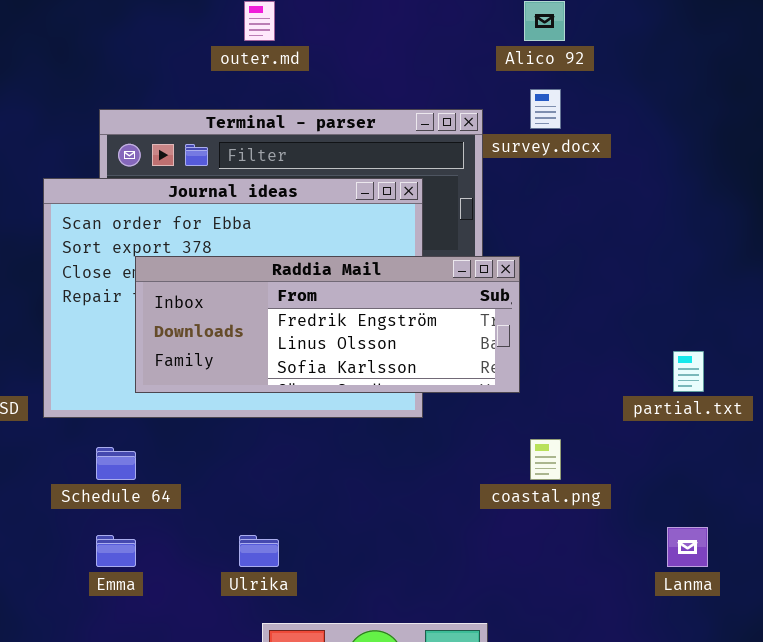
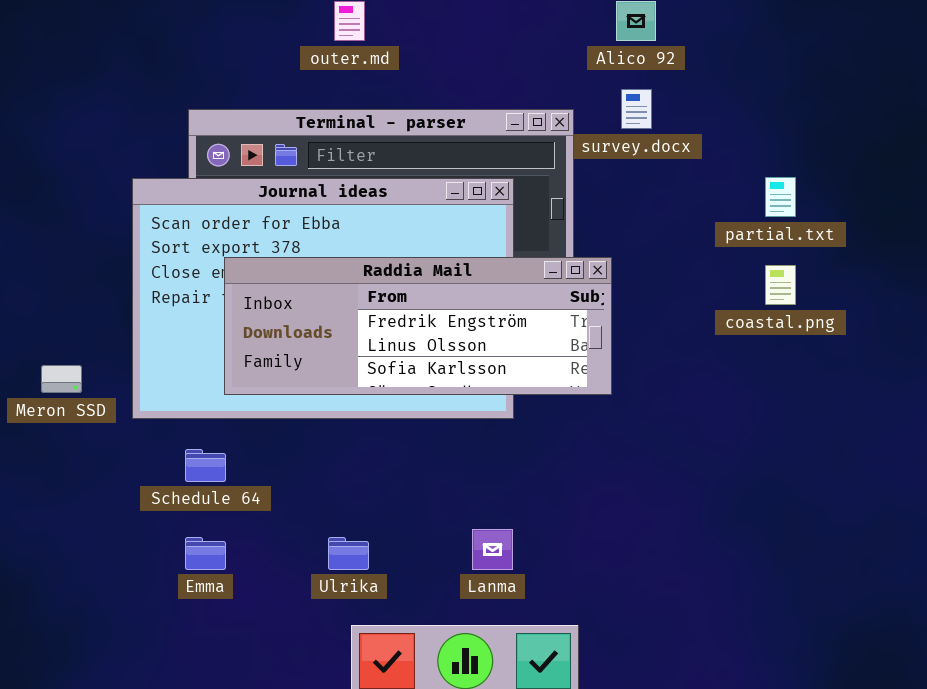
partial.txt: [673,351,704,392] -> [765,177,796,217], moved
coastal.png: [530,439,561,480] -> [765,265,796,305], moved
Lanma: [667,527,708,567] -> [472,529,513,570], moved

